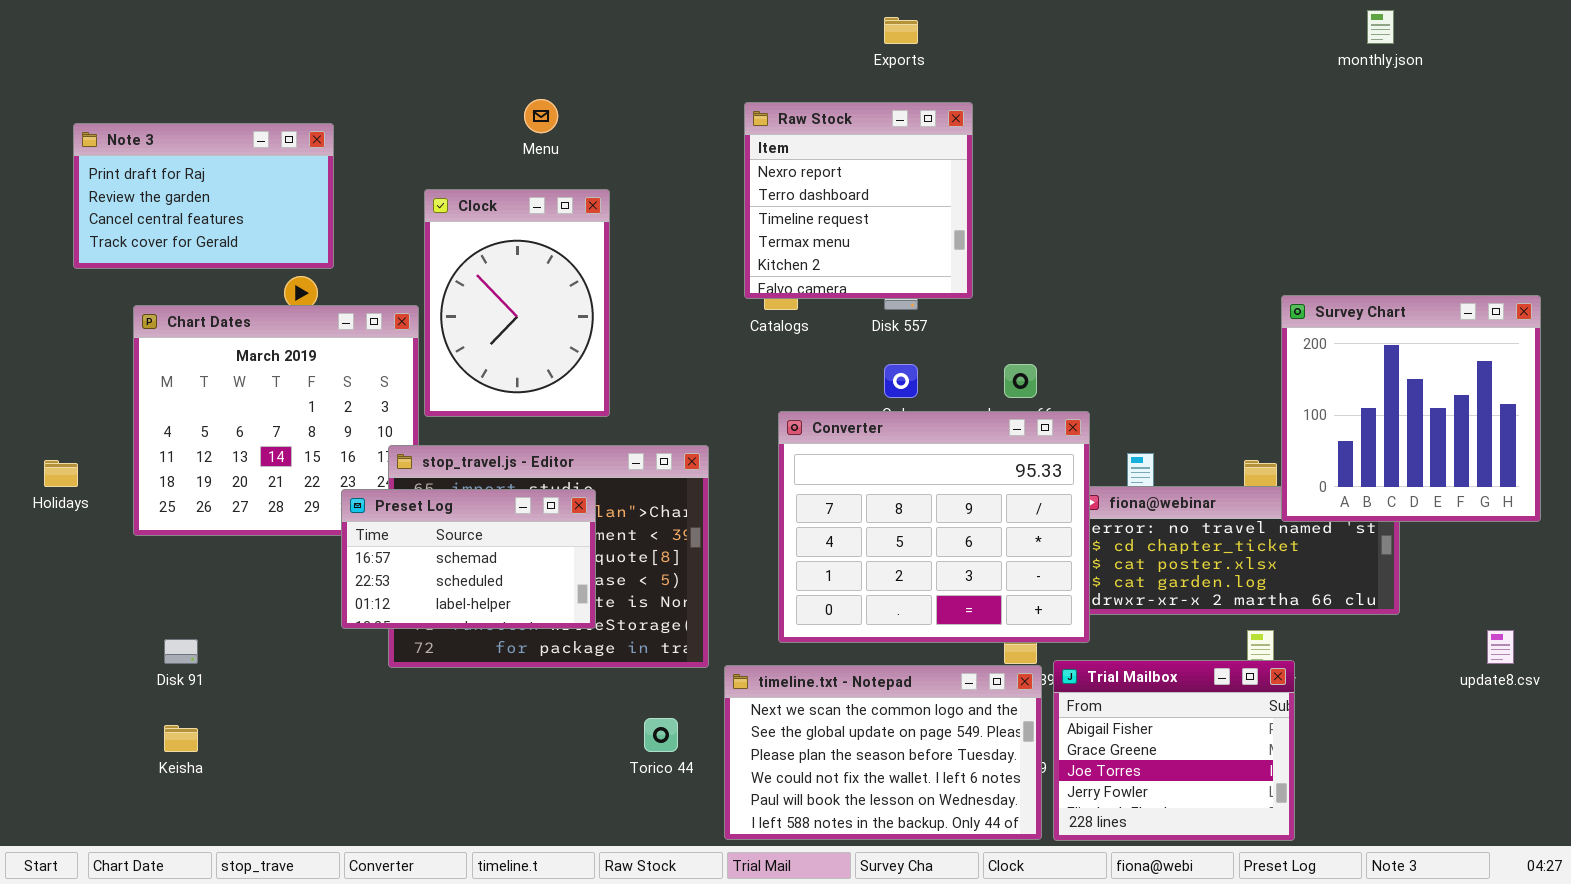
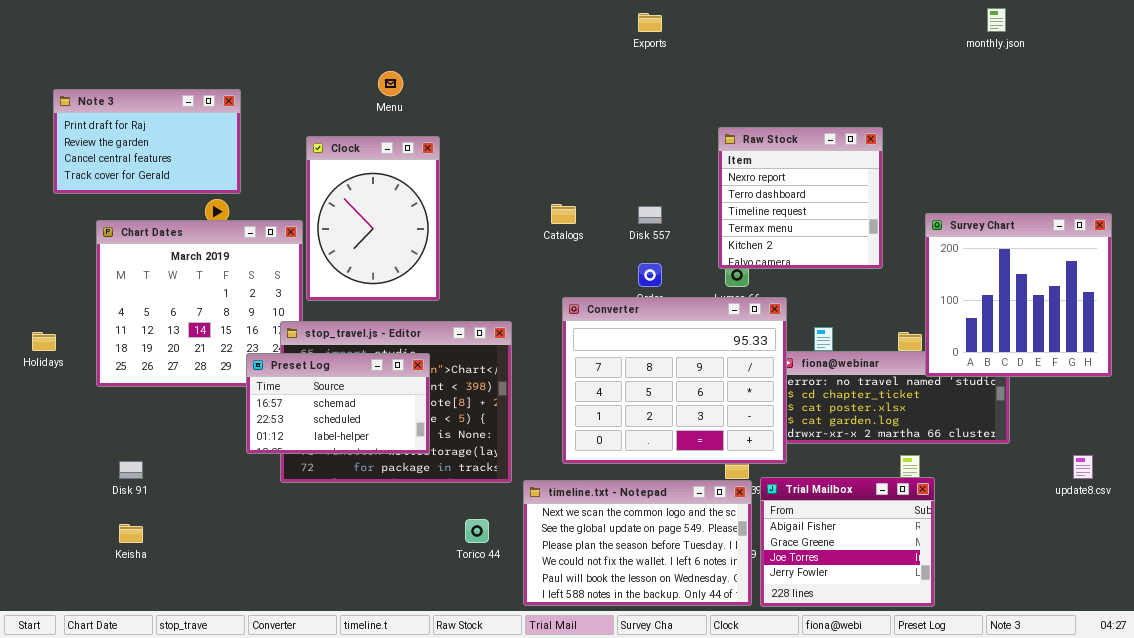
Raw Stock: [744,102,973,299] -> [718,127,883,269], moved

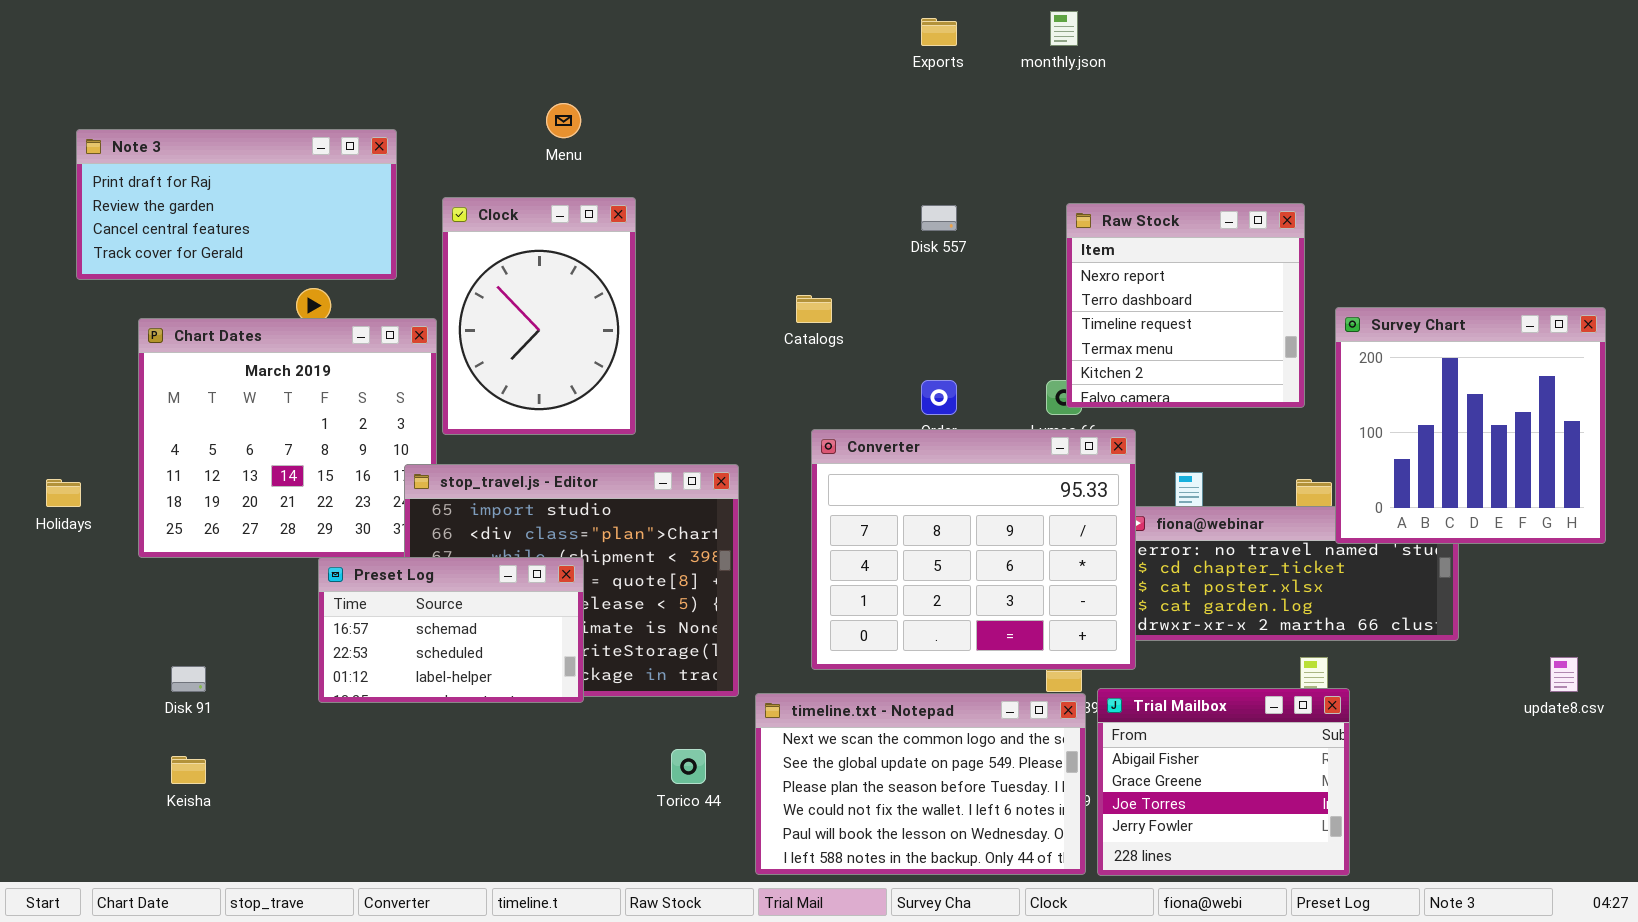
monthly.json: [987,8,1006,32] -> [1050,11,1078,46], moved
Note 3: [53,89,241,194] -> [76,129,397,280], resized
Raw Stock: [718,127,883,269] -> [1066,203,1305,408], moved
Disk 557: [638,206,662,224] -> [921,205,957,231], moved
Preset Log: [246,353,430,454] -> [318,557,584,703], moved

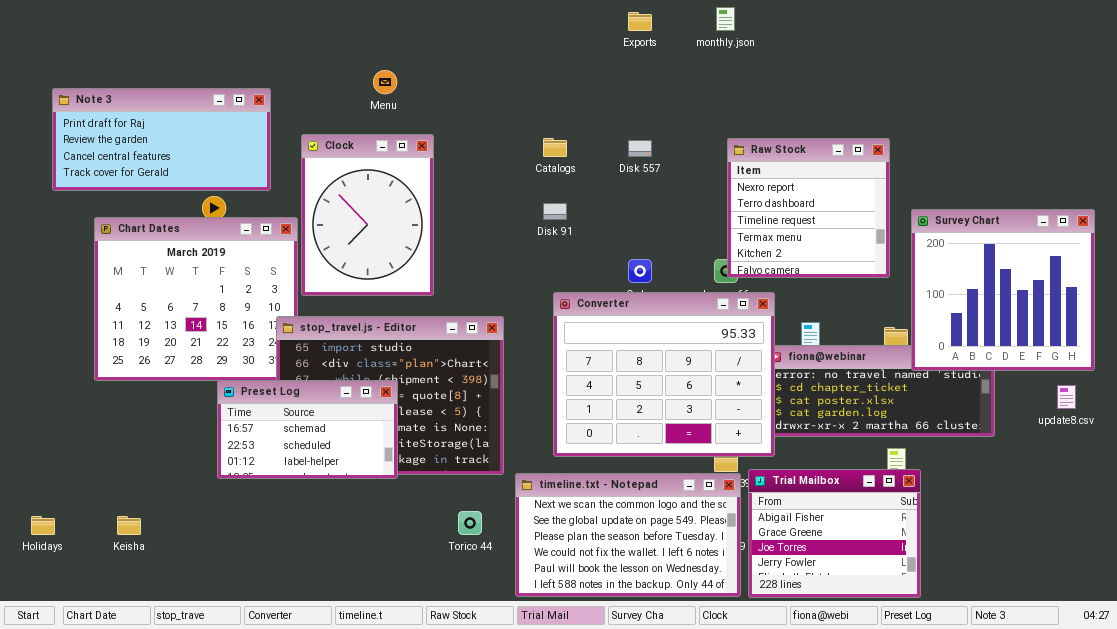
Catalogs: [796,295,832,323] -> [543,138,567,157], moved
Holidays: [46,479,81,507] -> [31,516,55,535], moved
update8.csv: [1550,657,1578,692] -> [1057,385,1076,409], moved
Disk 91: [171,666,206,692] -> [543,203,567,220], moved

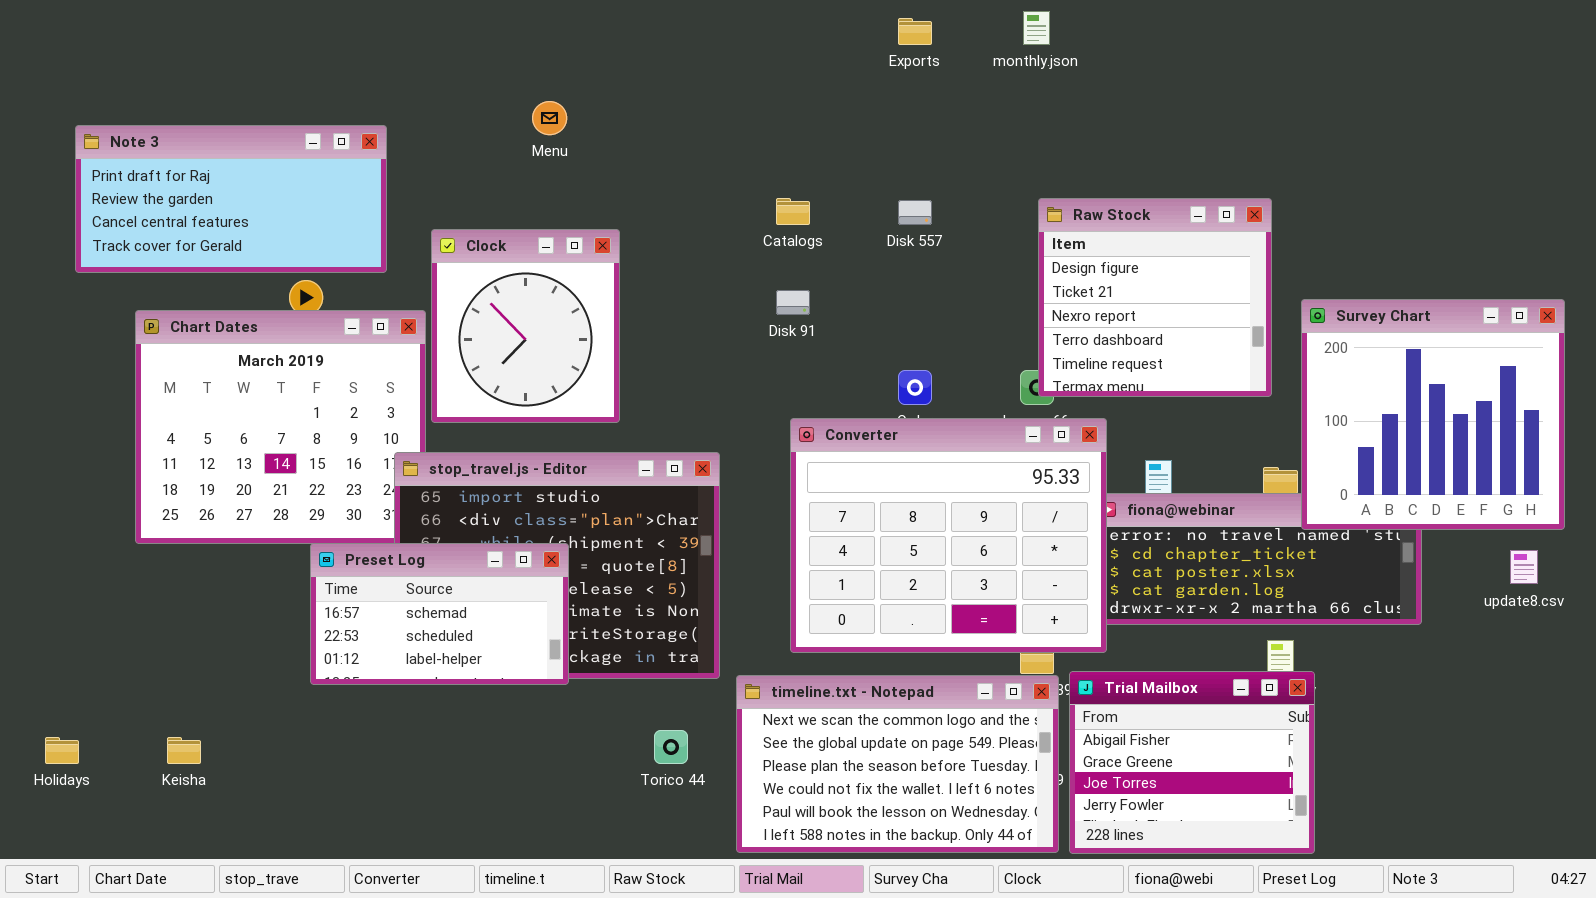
Clock: [301,134,434,296] -> [431,229,620,423], resized
Raw Stock: [727,138,890,278] -> [1038,198,1272,397], scrolled up 2 rows

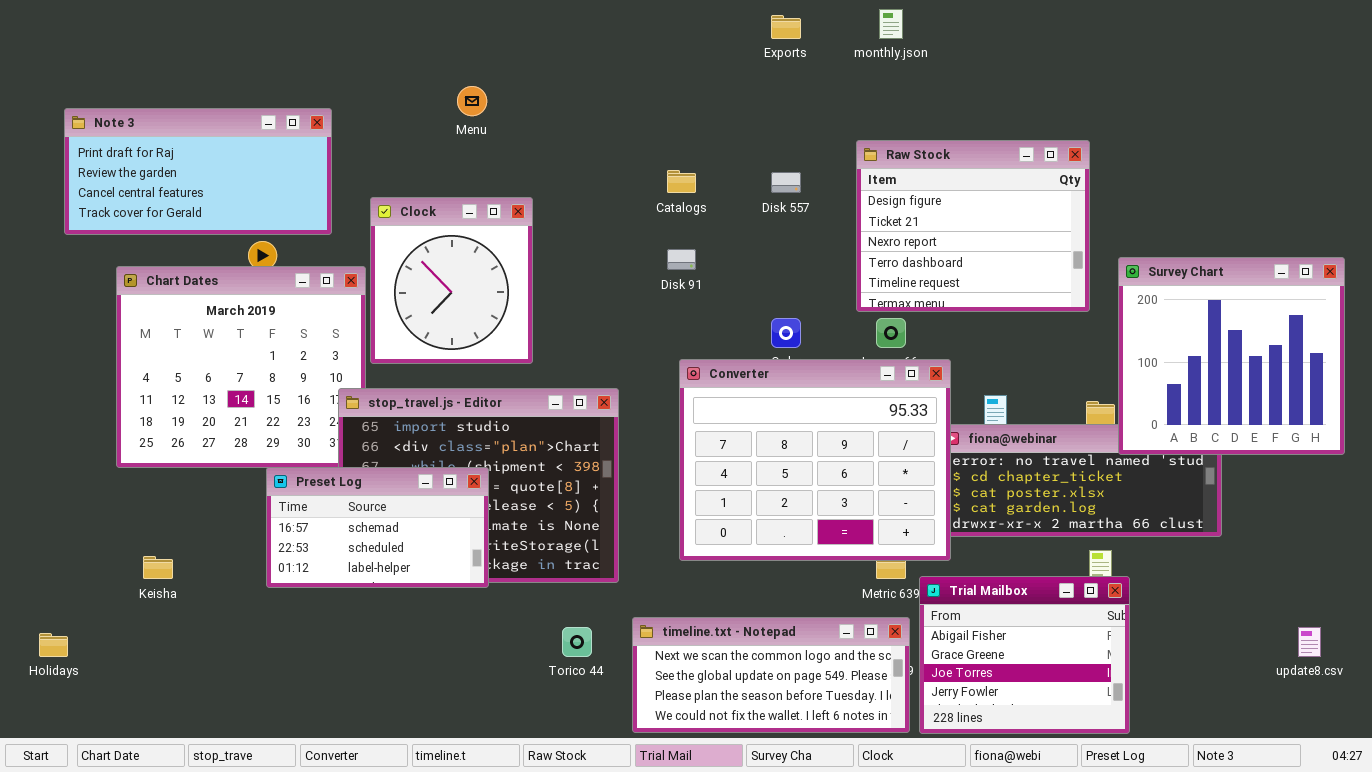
Raw Stock: [1038,198,1272,397] -> [856,140,1090,312], moved, resized
update8.csv: [1510,550,1538,584] -> [1298,627,1321,657], moved
timeline.txt - Notepad: [736,675,1059,853] -> [632,617,910,733], resized
Keisha: [167,737,201,764] -> [143,556,173,579], moved

